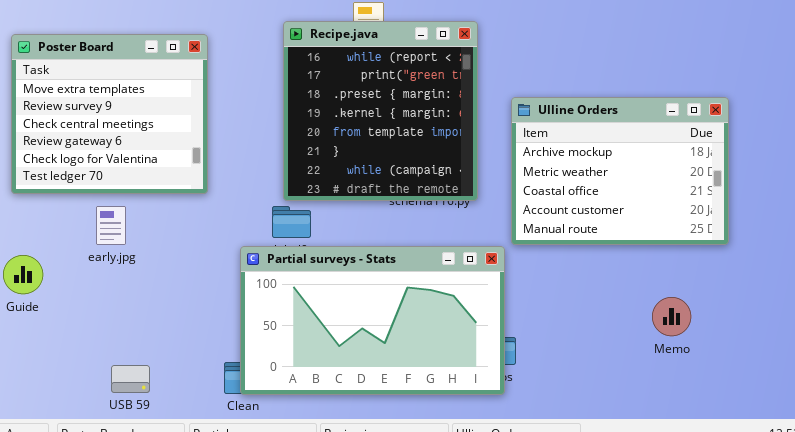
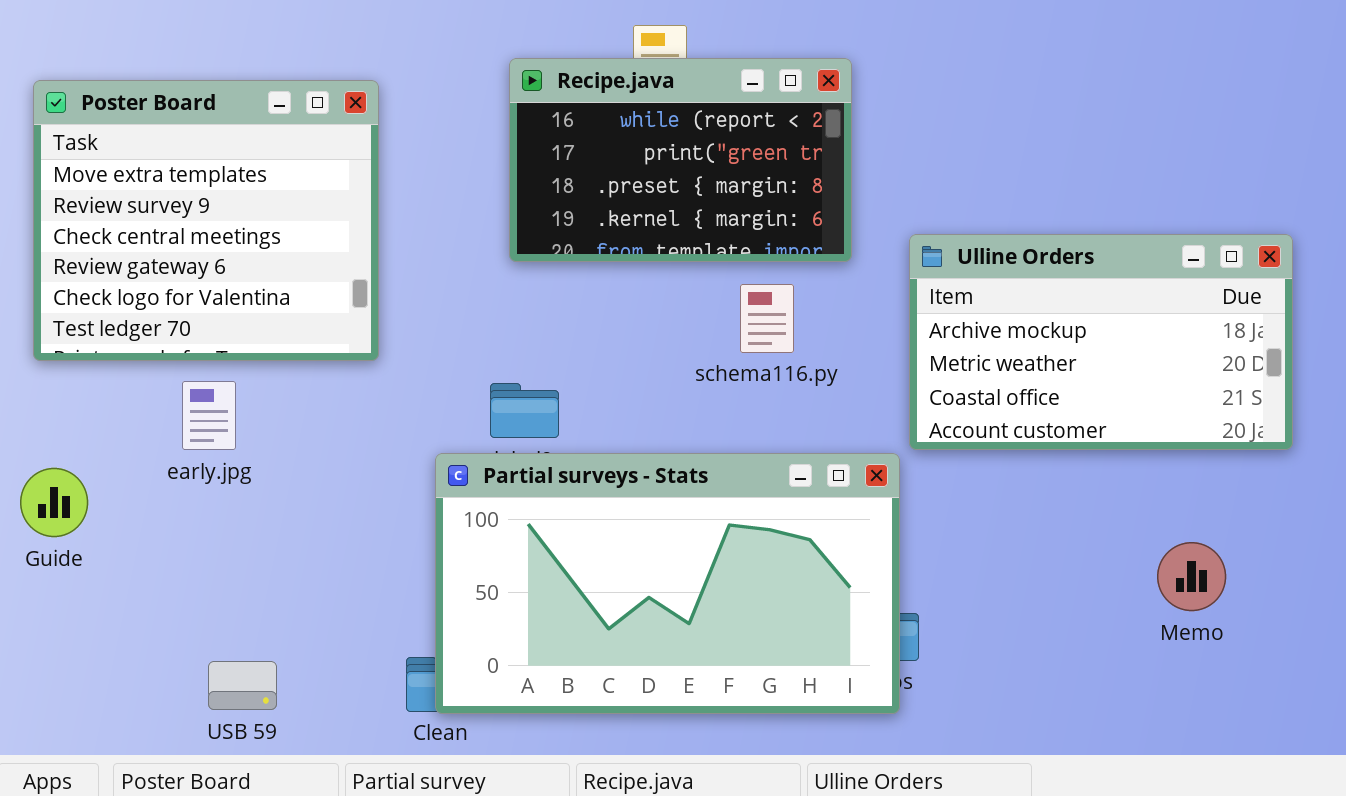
Recipe.java: [283,21,478,201] -> [509,58,852,262], resized
Ulline Orders: [511,97,729,245] -> [909,234,1293,450], resized

